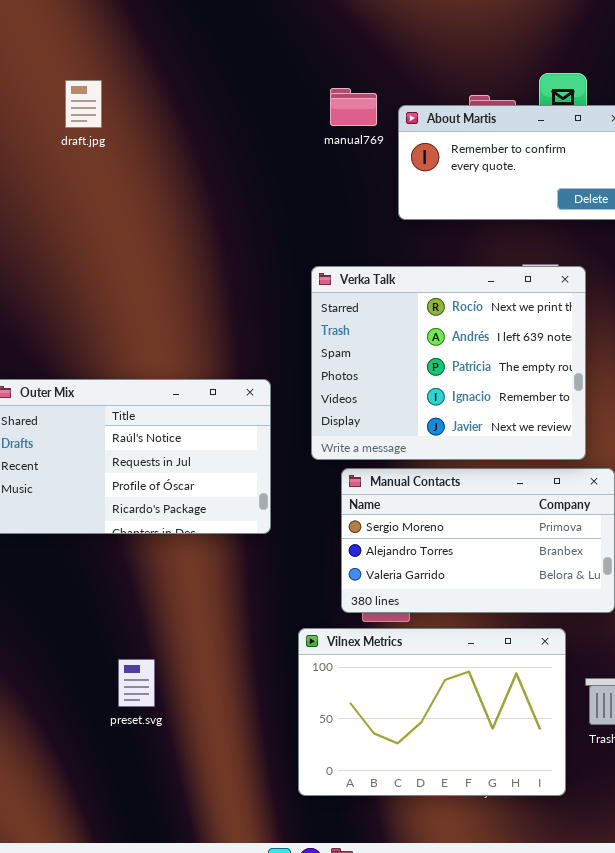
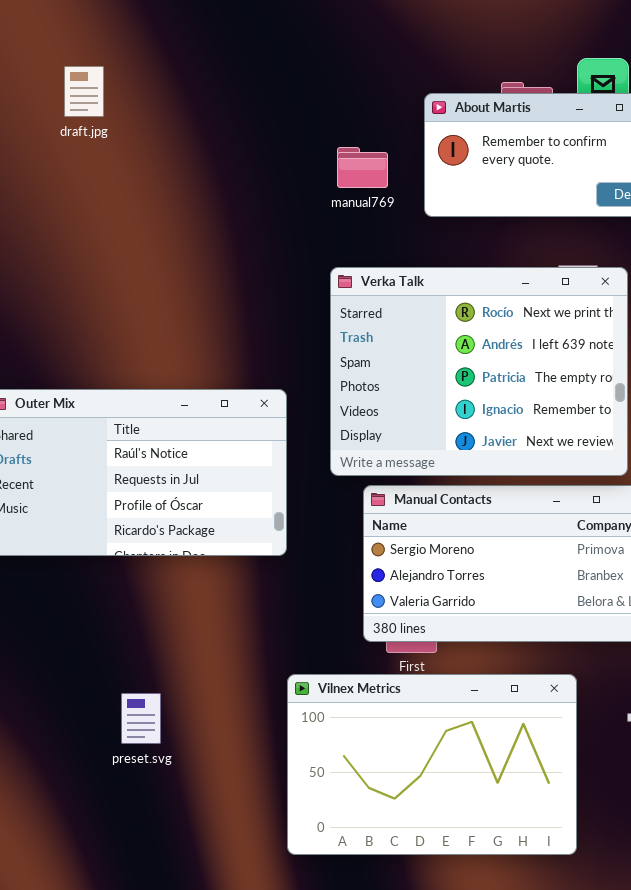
manual769: [330,88,377,126] -> [337,147,388,188], moved
Vilnex Metrics: [298,628,566,796] -> [287,674,577,855], moved

